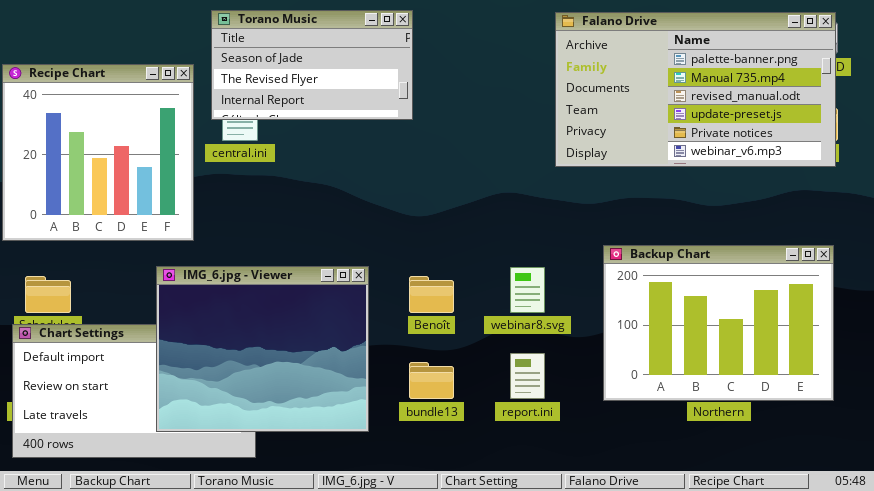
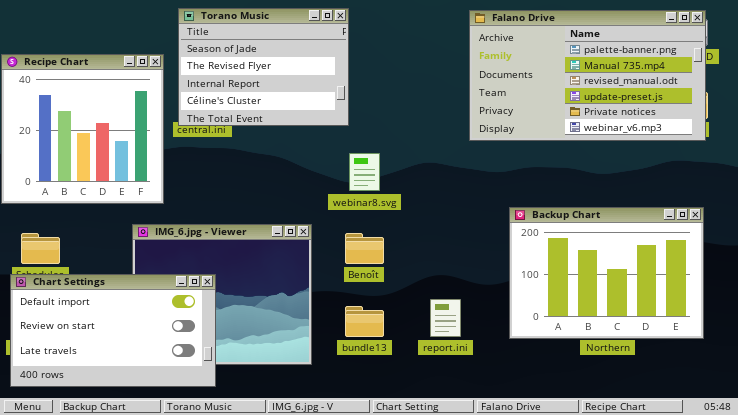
Torano Music: [211,10,413,120] -> [178,8,349,126], resized
webinar8.svg: [510,267,545,313] -> [349,153,380,191], moved
Chart Settings: [12,324,256,458] -> [10,274,216,387], raised

